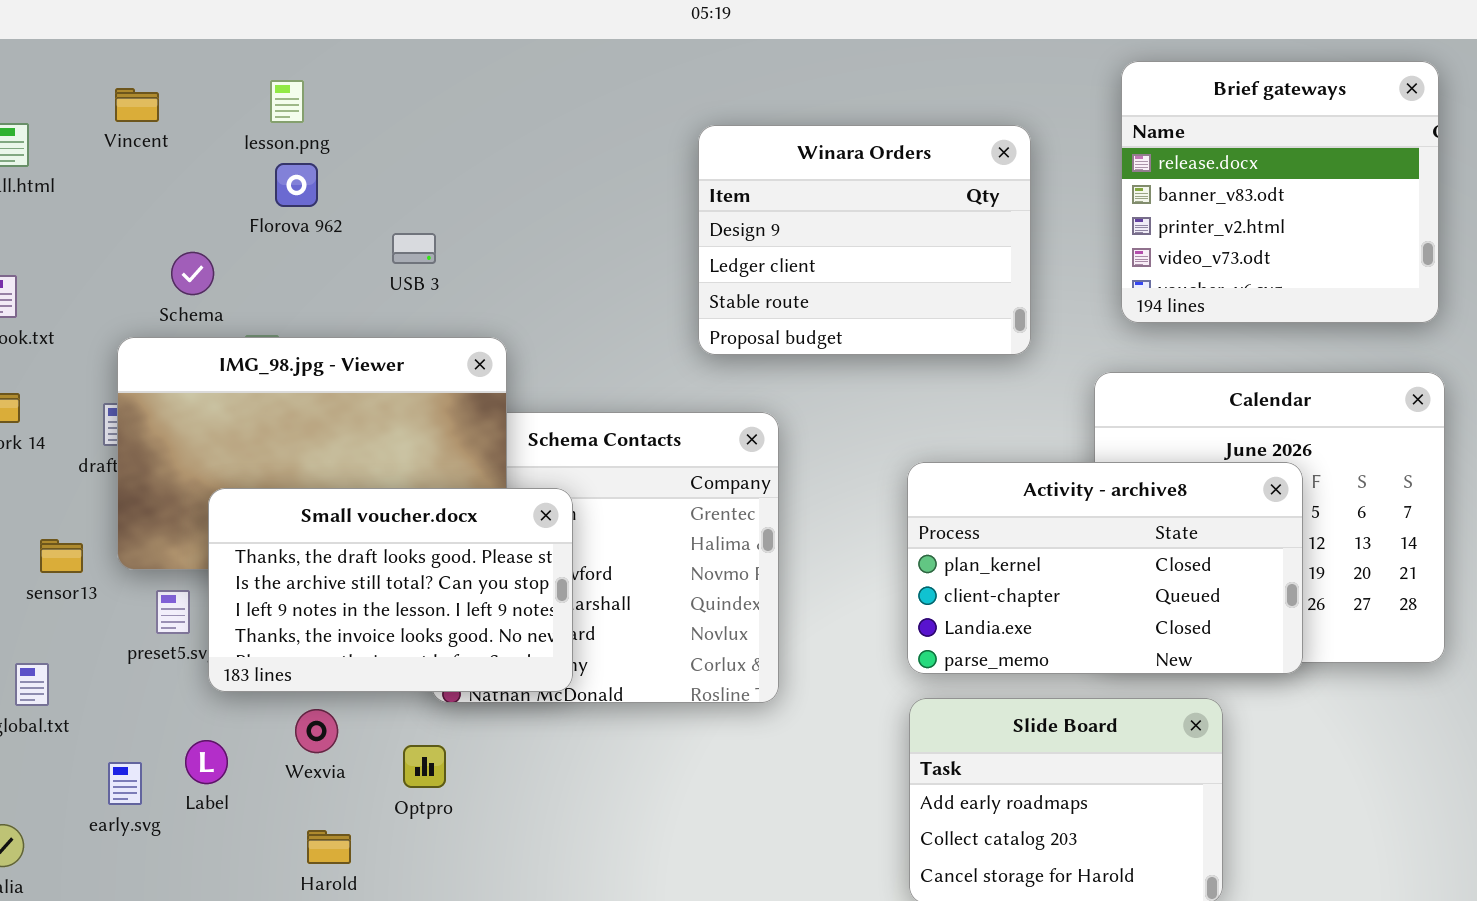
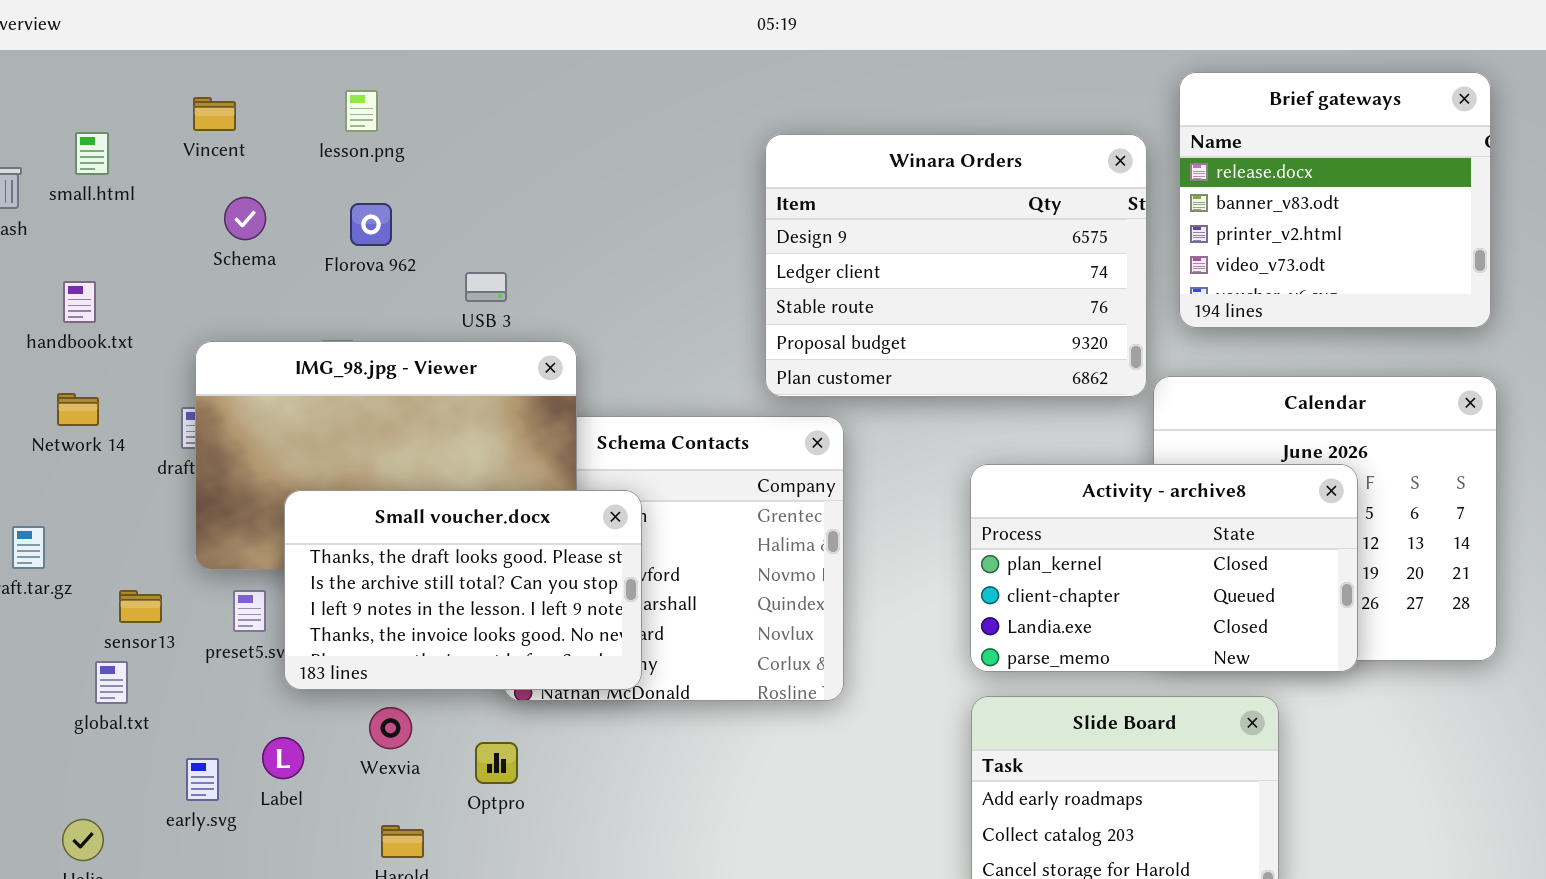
Winara Orders: [698,125,1031,355] -> [765,134,1147,397], resized
Florova 962: [275,163,318,207] -> [350,203,392,246], moved
USB 3: [392,233,436,264] -> [465,272,507,302], moved
Schema: [171,252,214,295] -> [224,197,266,240], moved
sensor13: [40,539,83,573] -> [119,590,162,623], moved

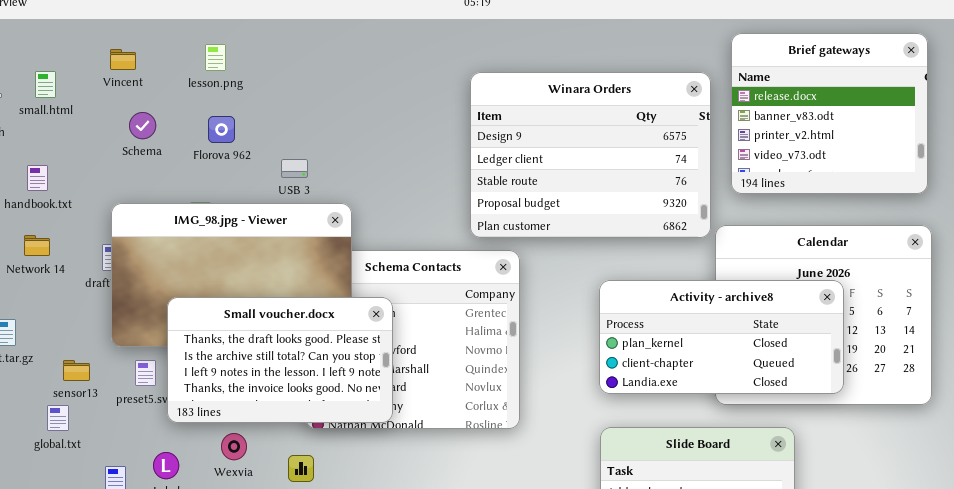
Activity - archive8: [970,464,1358,672] -> [599,280,844,394], resized

